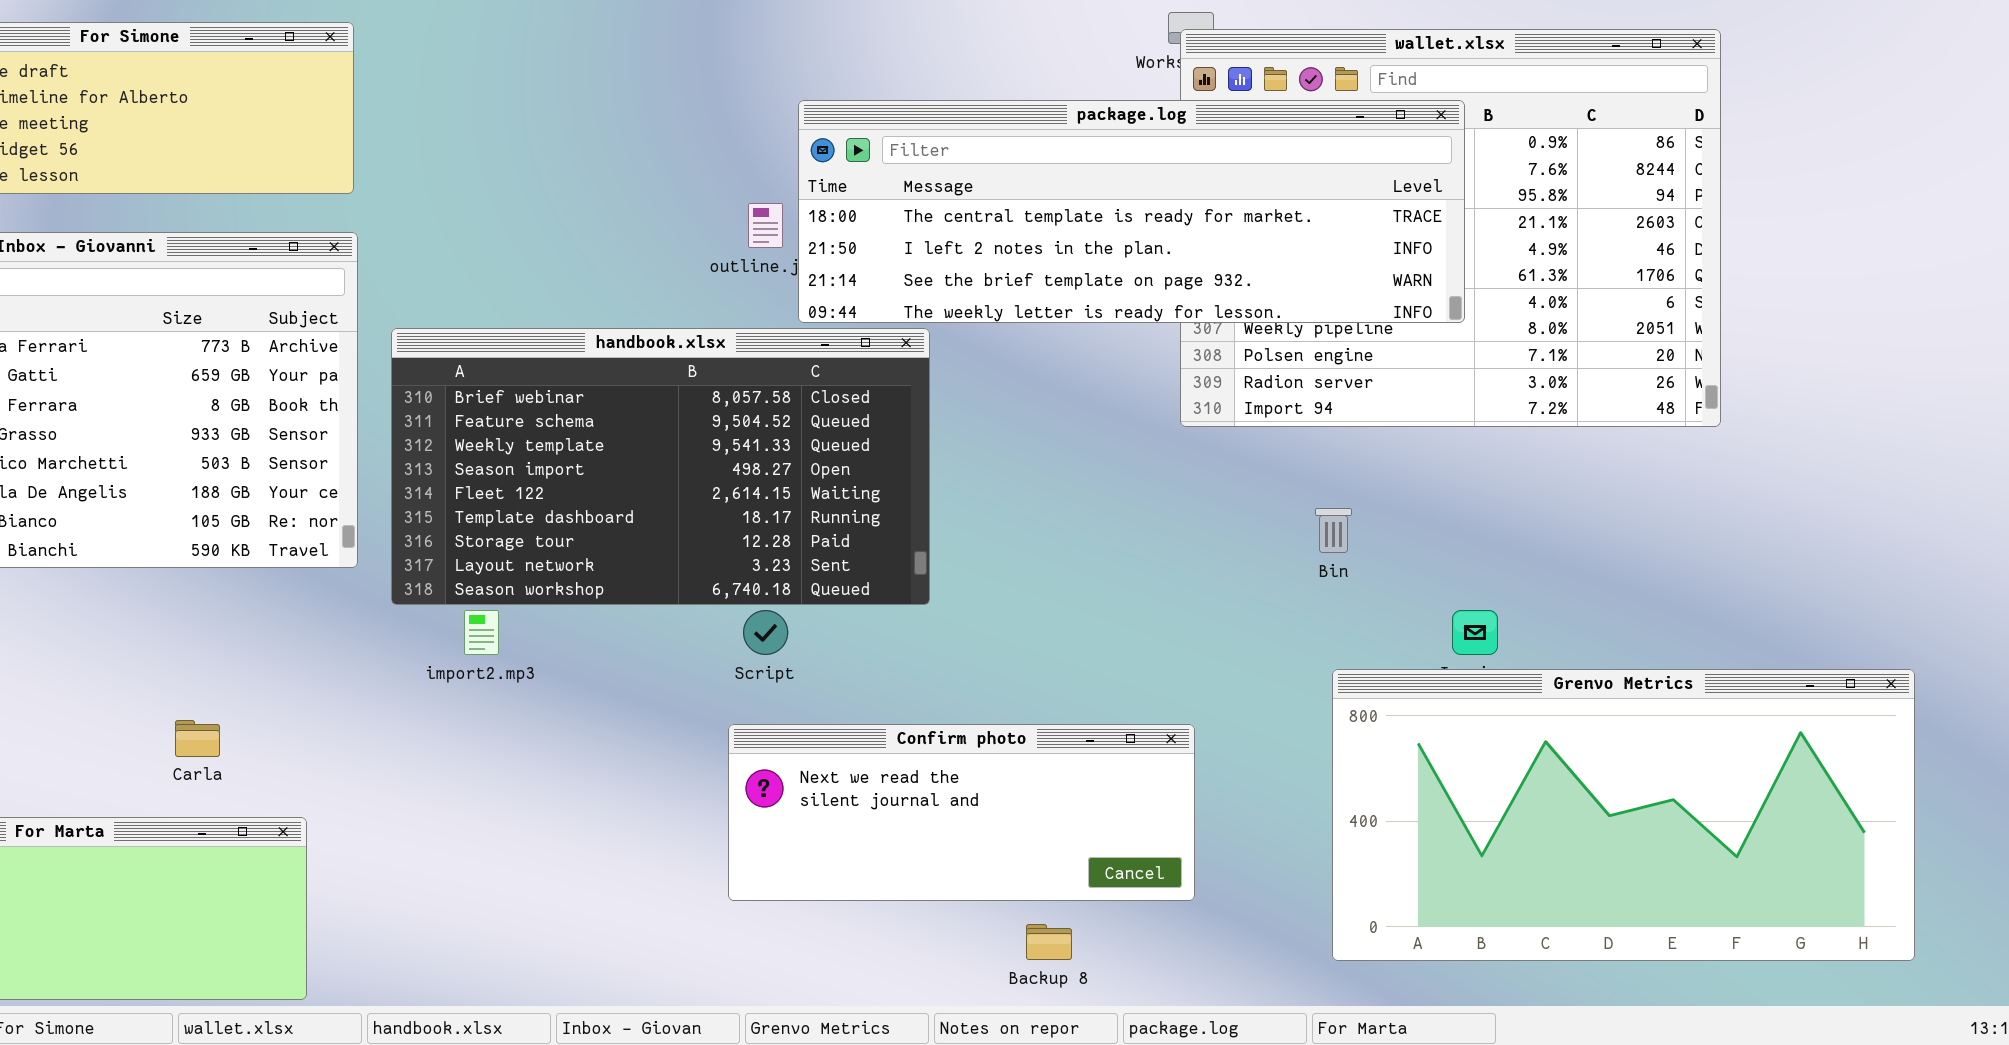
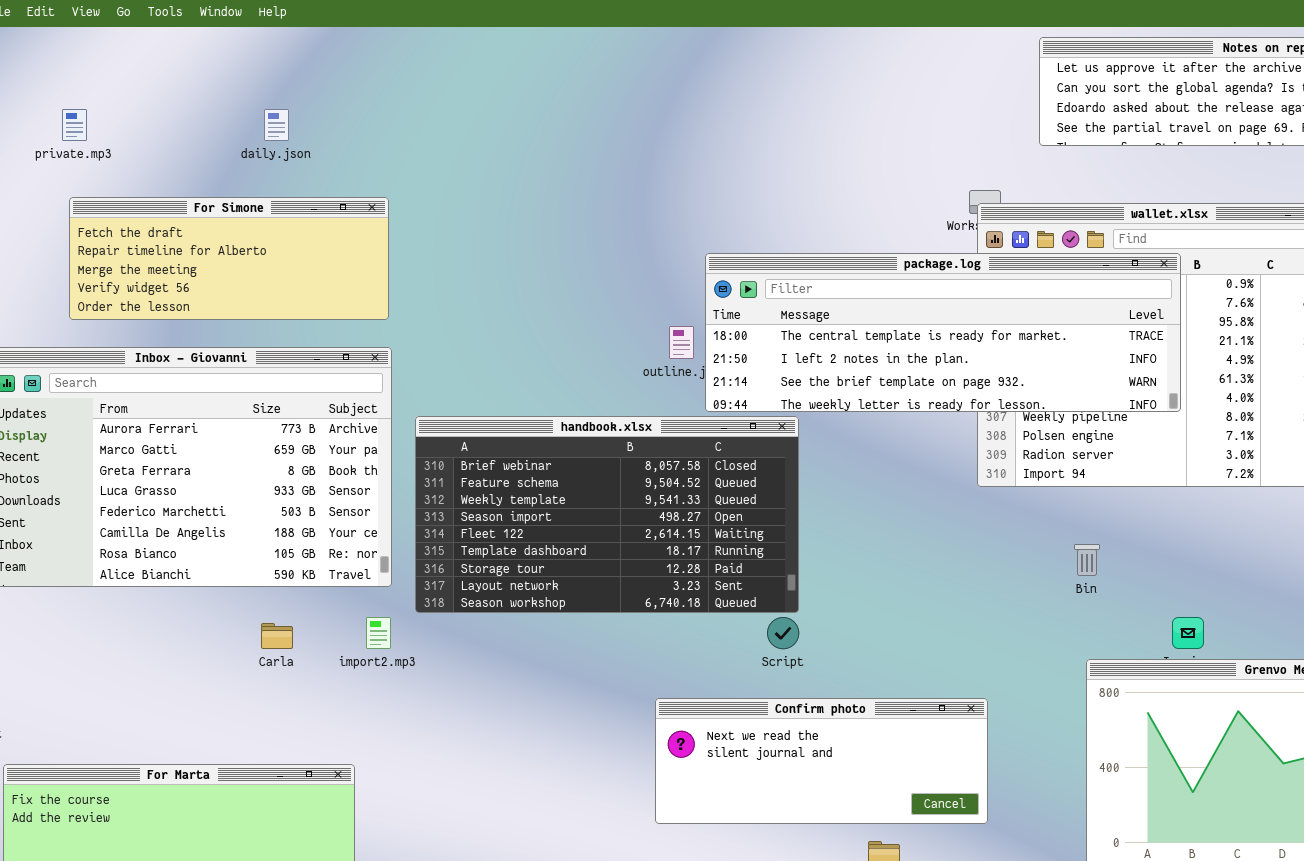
import2.mp3: [464,610,499,655] -> [366,617,391,649], moved
Script: [743,610,788,655] -> [767,617,799,649], moved
Carla: [175,720,220,757] -> [261,623,293,649], moved

